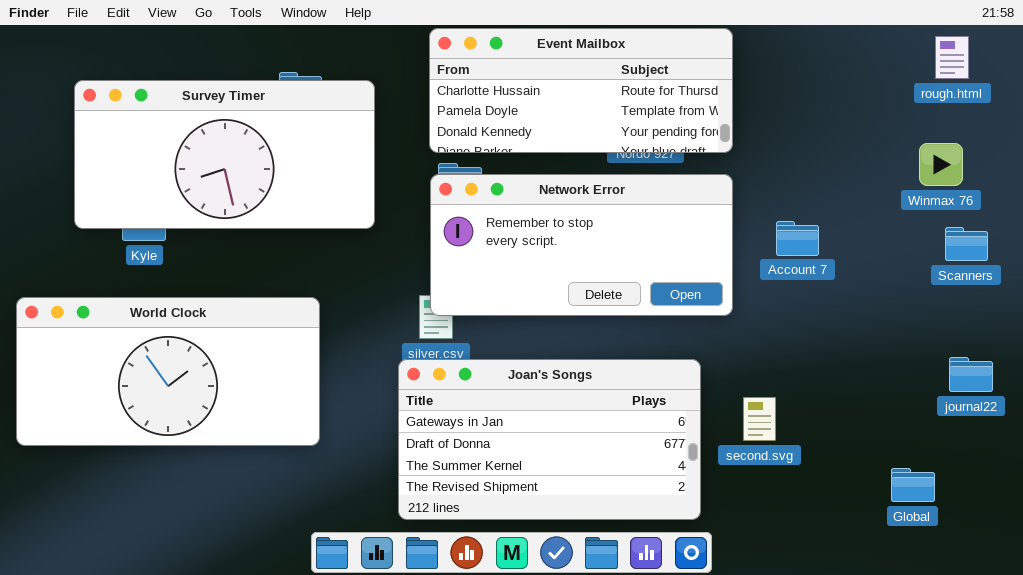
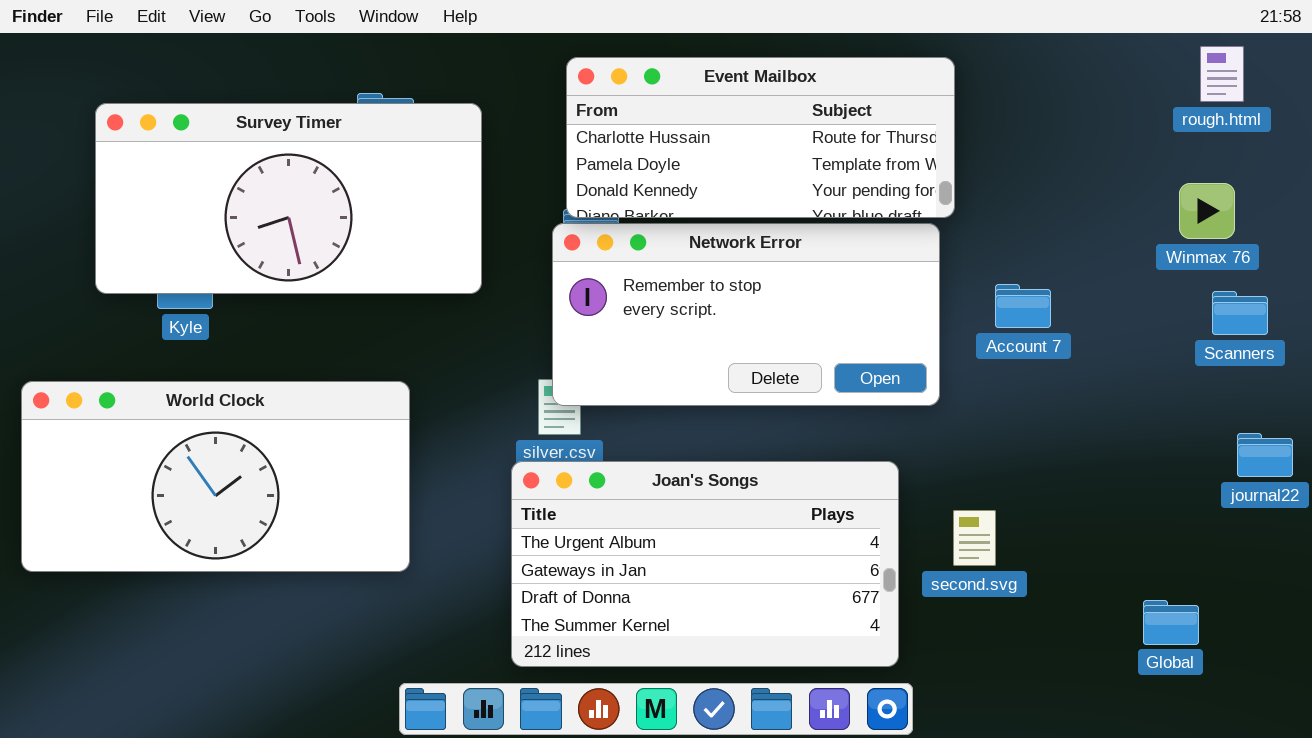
Event Mailbox: [429,28,733,153] -> [566,57,955,218], moved
journal22: [949,357,993,392] -> [1237,433,1293,477], moved
Joan's Songs: [398,359,701,520] -> [511,461,899,667], scrolled up 1 row

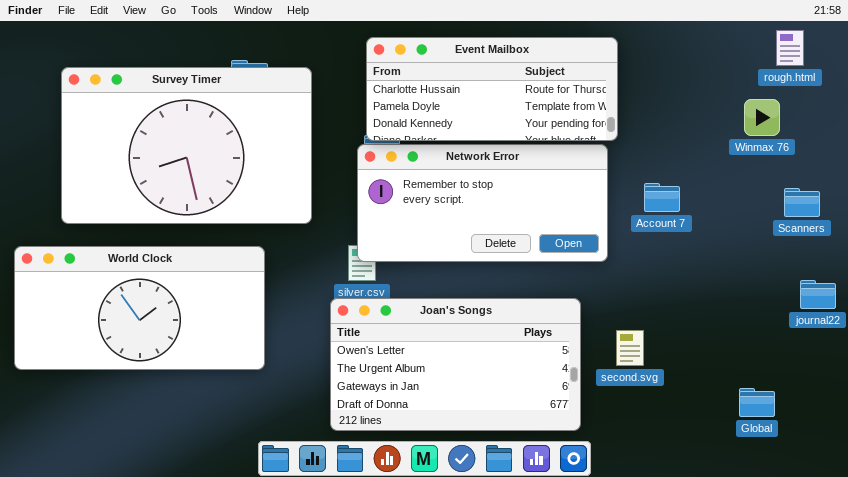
Survey Timer: [95,103,482,294] -> [61,67,312,224], resized
Winmax 76: [1179,183,1235,239] -> [744,99,780,136], moved
Joan's Songs: [511,461,899,667] -> [330,298,581,431], scrolled up 1 row

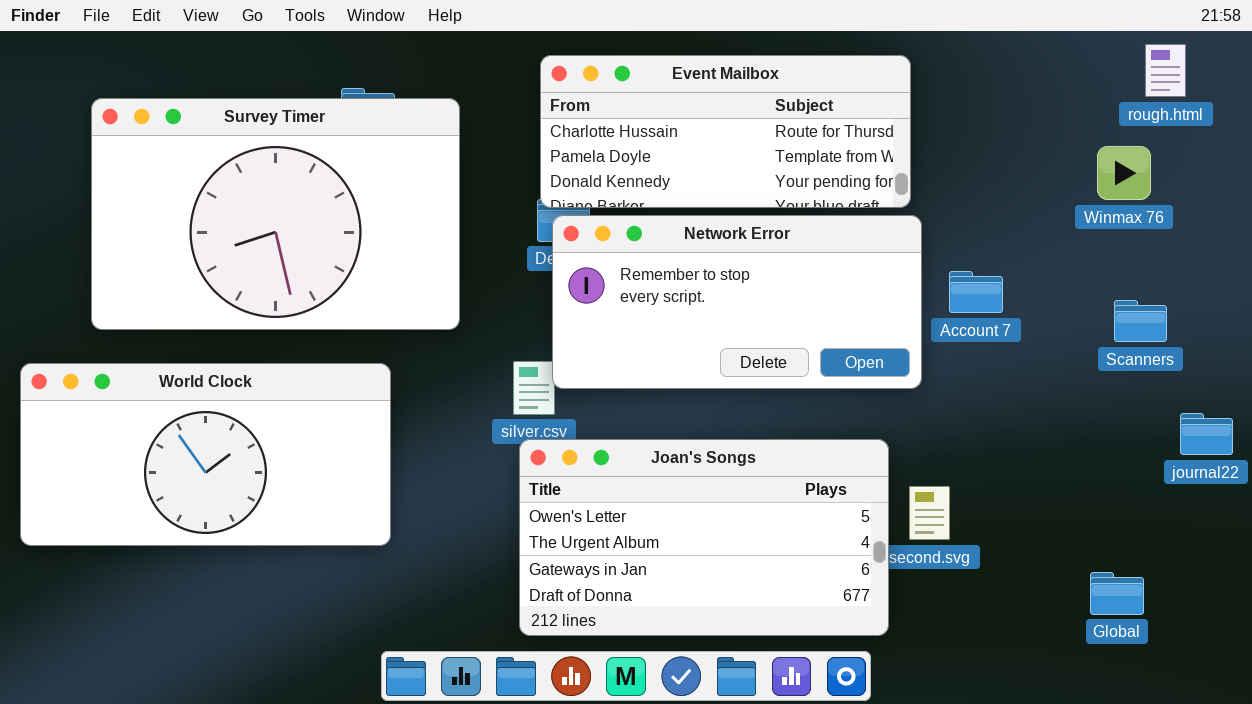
Network Error: [357,144,608,262] -> [552,215,922,389], moved
Scanners: [784,188,820,217] -> [1114,300,1167,342], moved
Joan's Songs: [330,298,581,431] -> [519,439,889,636], moved

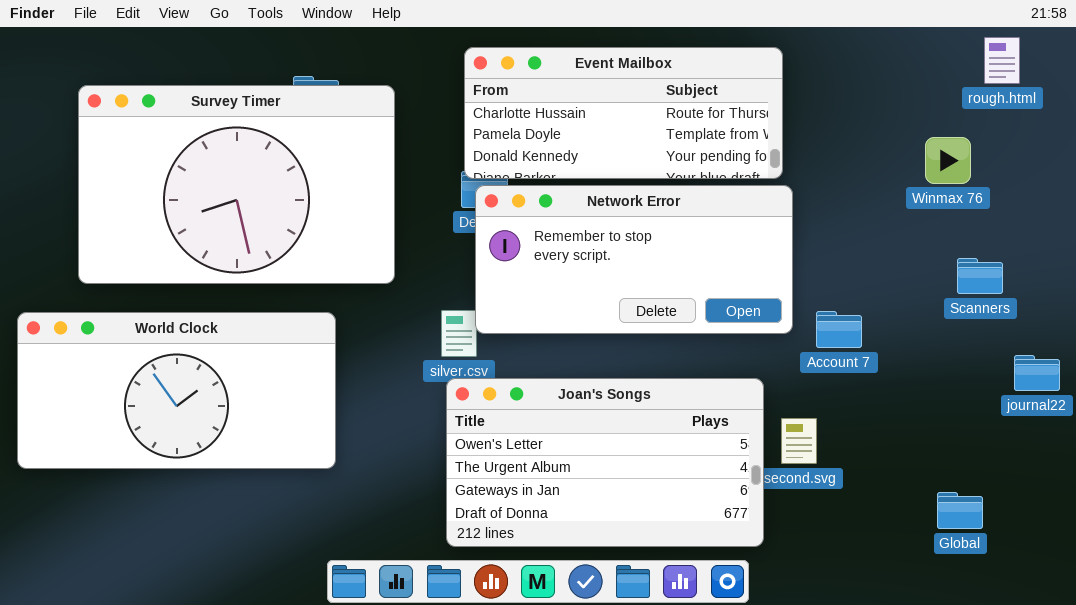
Winmax 76: [1097,146,1151,200] -> [925,137,971,184], moved
Account 7: [949,271,1003,313] -> [816,311,862,348], moved

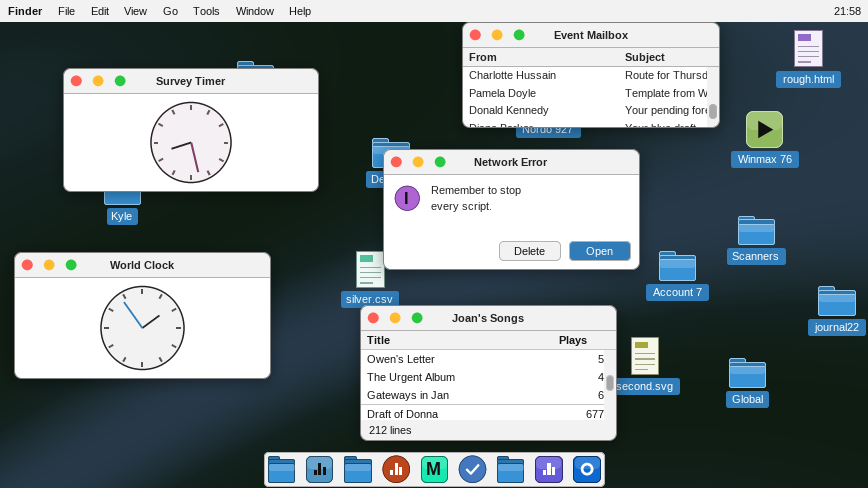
Event Mailbox: [464,47,783,179] -> [462,22,720,128], moved
Survey Timer: [78,85,395,284] -> [63,68,319,192], resized
Scanners: [957,258,1003,294] -> [738,216,775,245], moved
Global: [937,492,983,529] -> [729,358,766,388], moved

